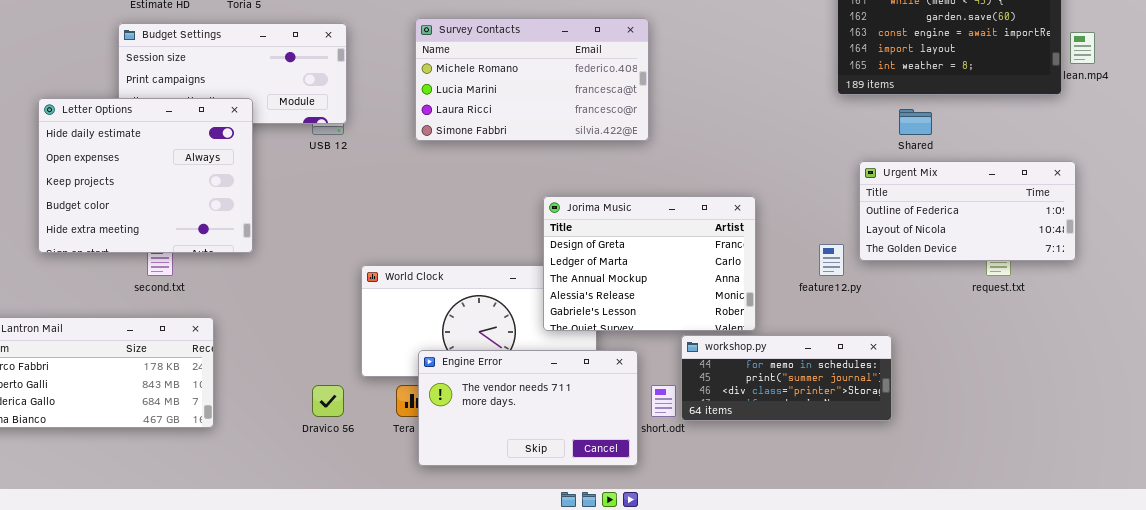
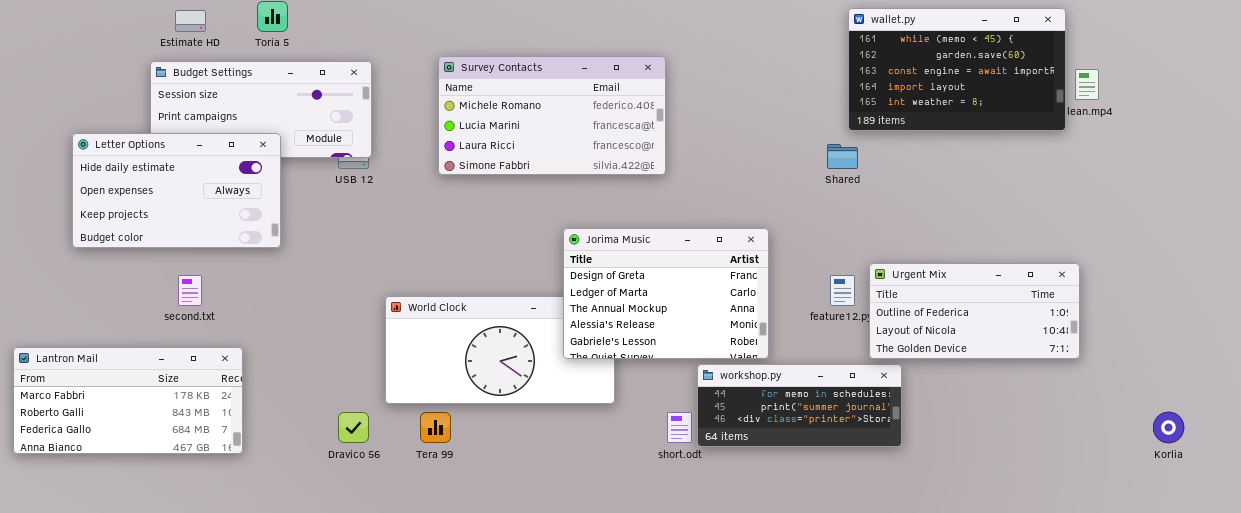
Letter Options: [38,98,253,253] -> [72,133,281,248], resized
Shared: [899,109,932,135] -> [827,144,858,169], moved
Urgent Mix: [859,161,1076,261] -> [869,263,1080,359], moved
Engine Error: [418,350,638,466] -> none, closed

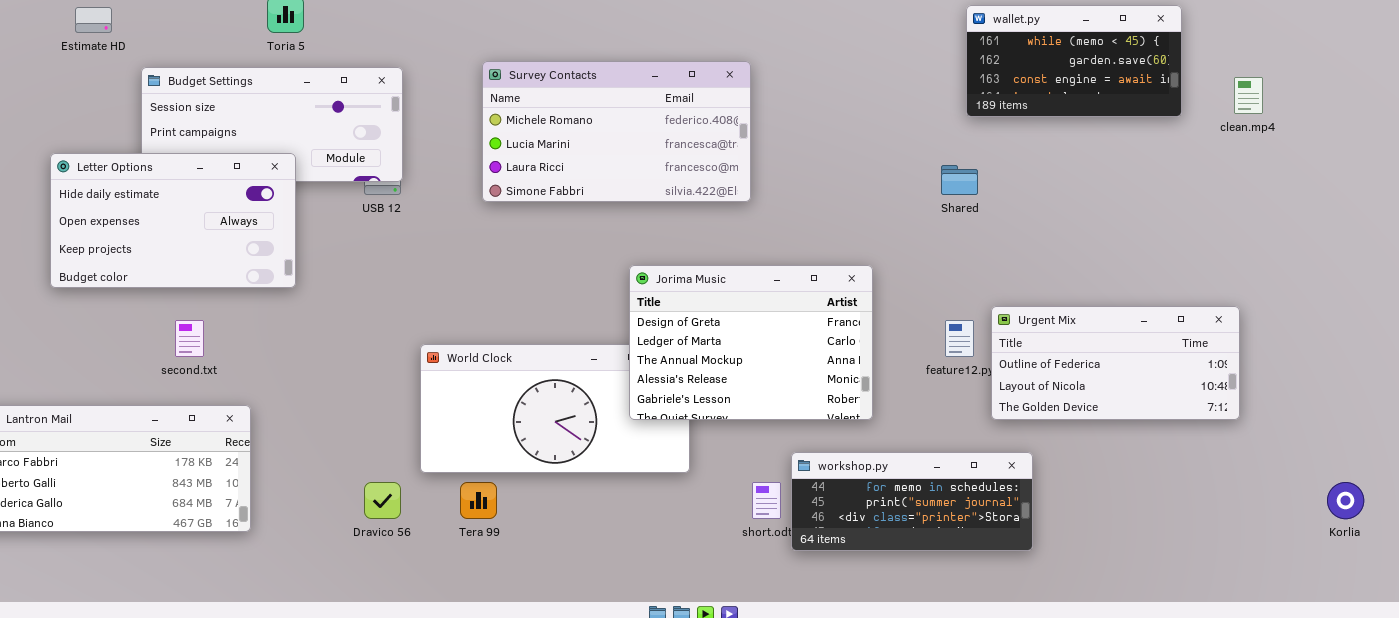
wallet.py: [848,8,1066,131] -> [966,5,1182,117], resized
Estimate HD: [175,10,206,32] -> [75,7,112,33], moved
workshop.py: [697,364,902,447] -> [791,452,1033,551], moved

